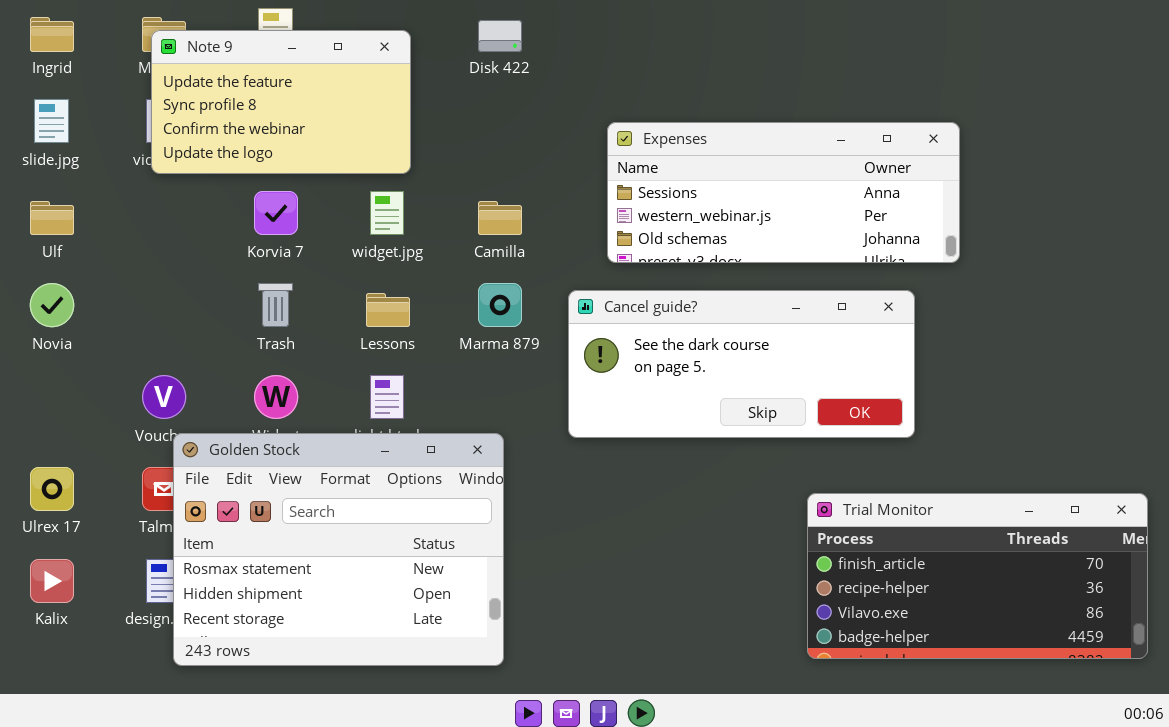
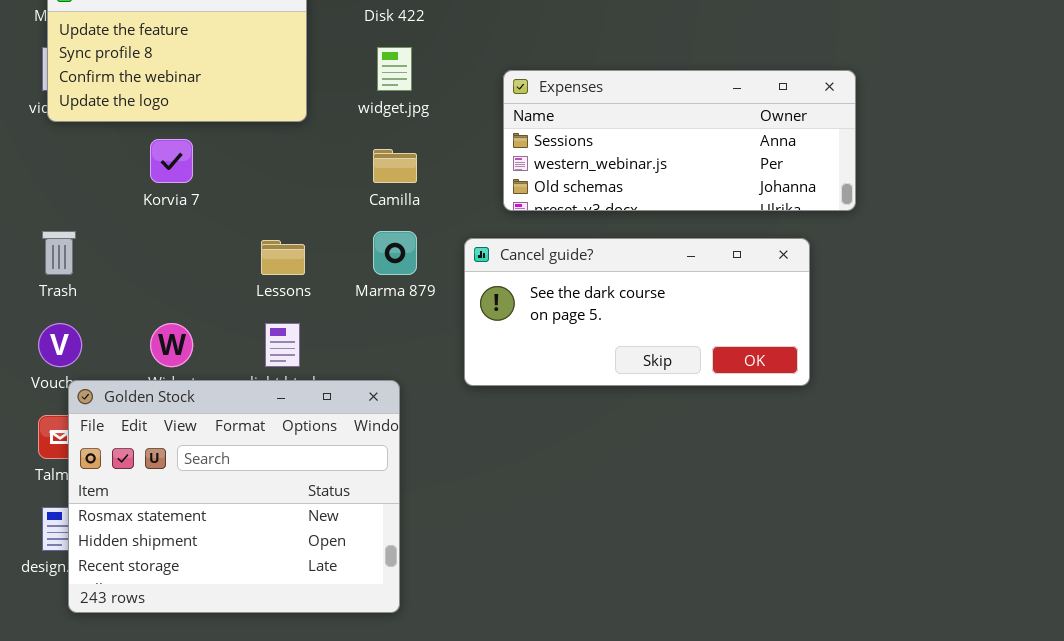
widget.jpg: [370,191,404,235] -> [377,47,412,91], moved
Trash: [258,283,293,327] -> [42,231,76,275], moved
Trial Monitor: [807,493,1148,659] -> none, closed

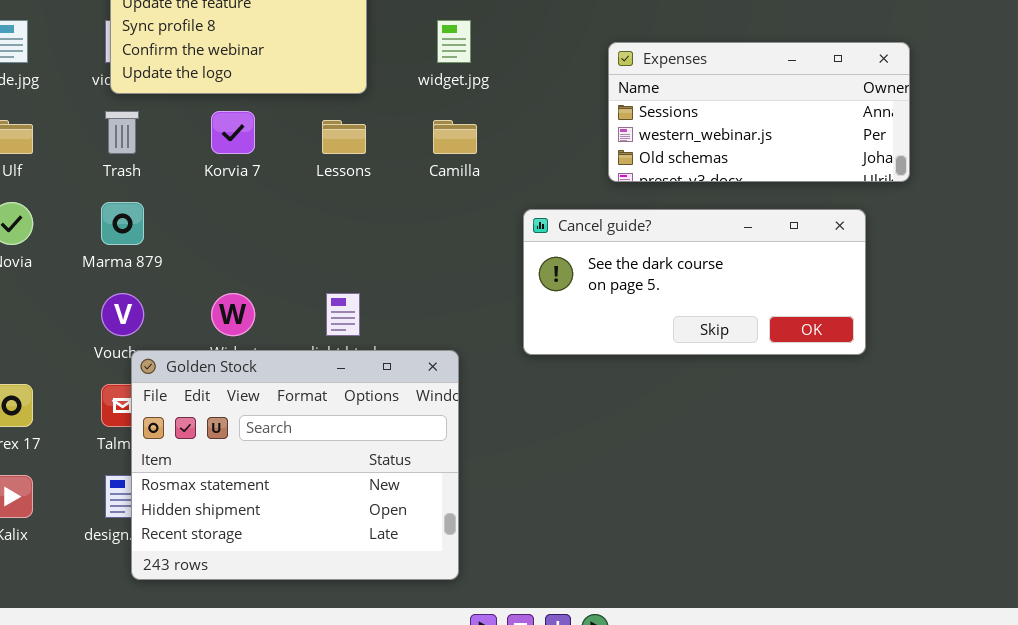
Expenses: [503,70,856,211] -> [608,42,910,182], resized
Trash: [42,231,76,275] -> [105,111,139,154], moved
Marma 879: [373,231,417,275] -> [101,202,144,245], moved
Lessons: [261,240,305,275] -> [322,120,366,154], moved

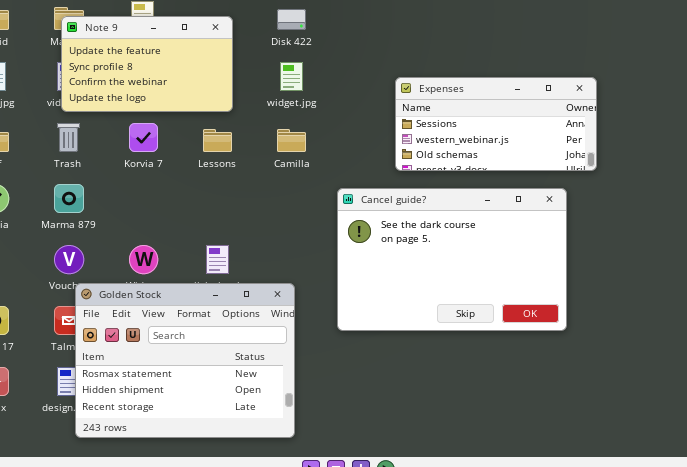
Cancel guide?: [523,209,866,355] -> [337,188,567,331], resized

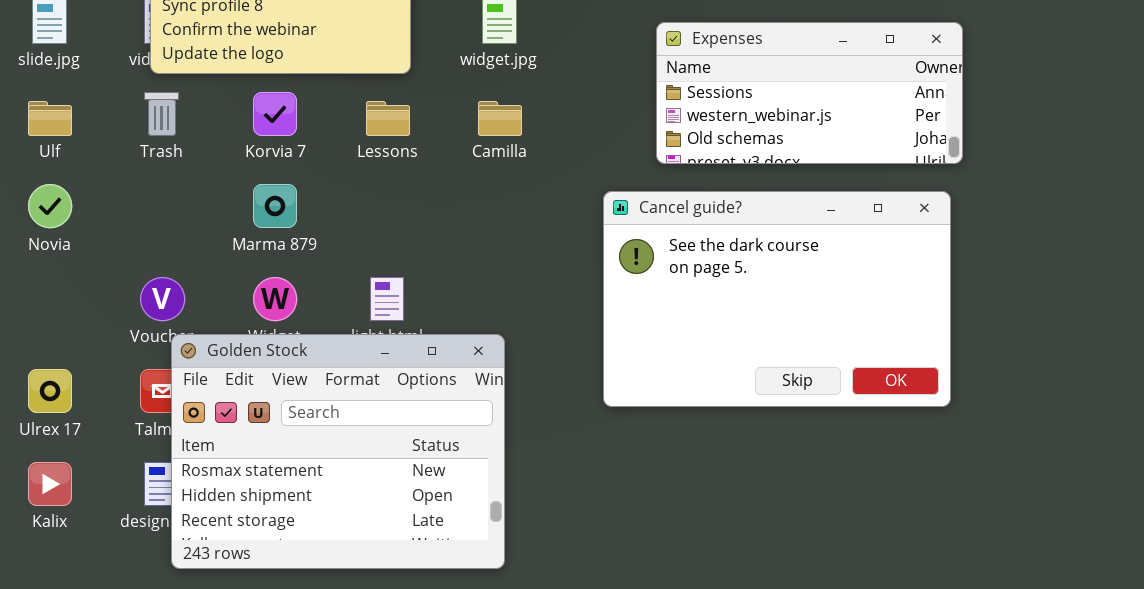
Marma 879: [54,184,84,213] -> [253,184,297,228], moved
Cancel guide?: [337,188,567,331] -> [603,191,951,407], moved

